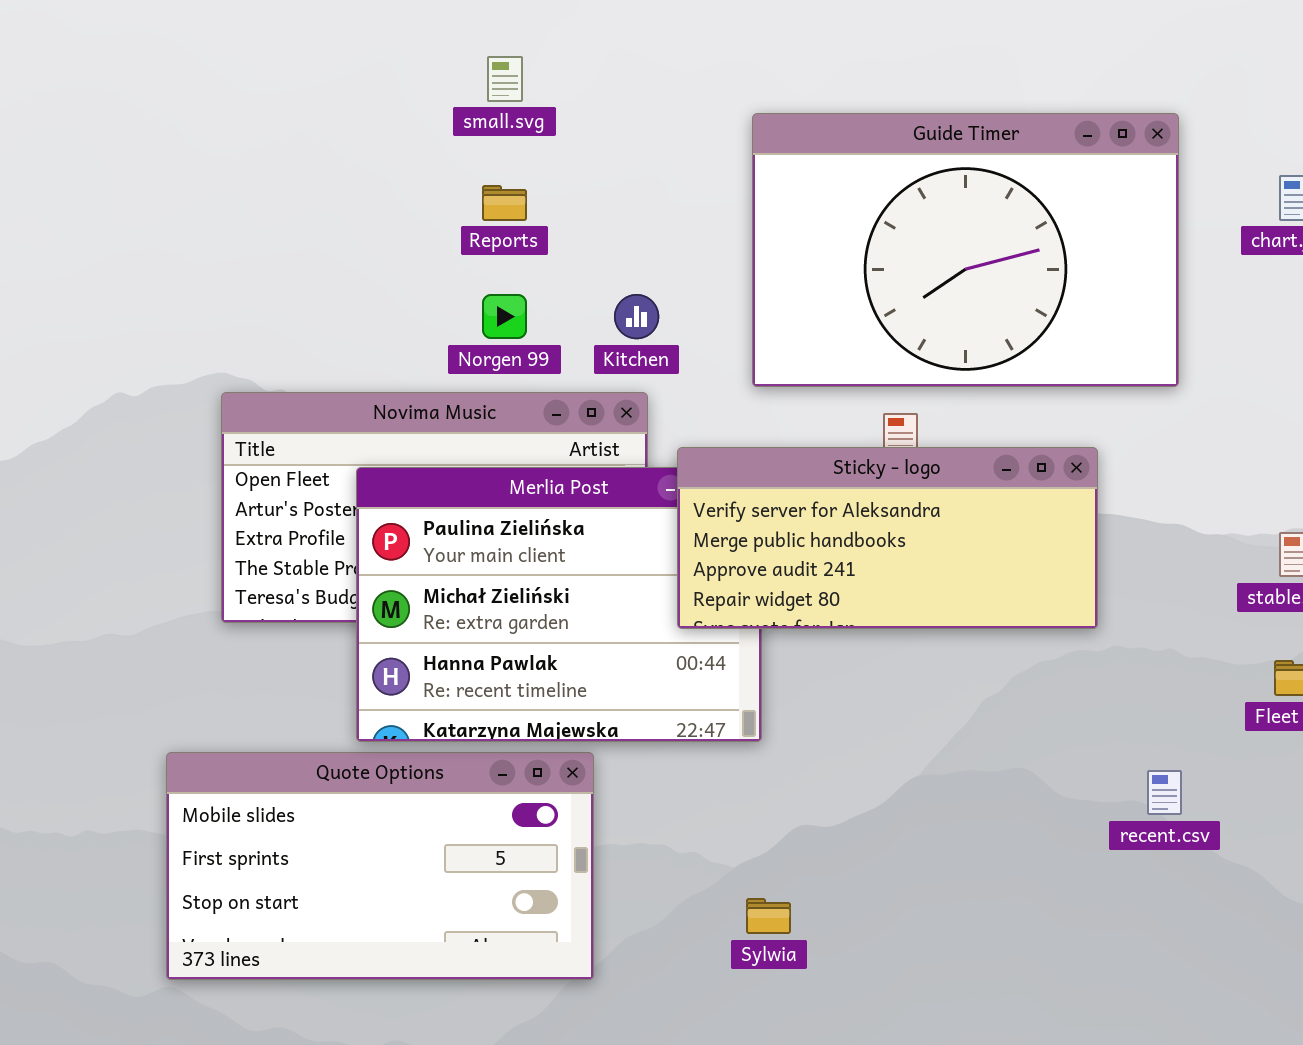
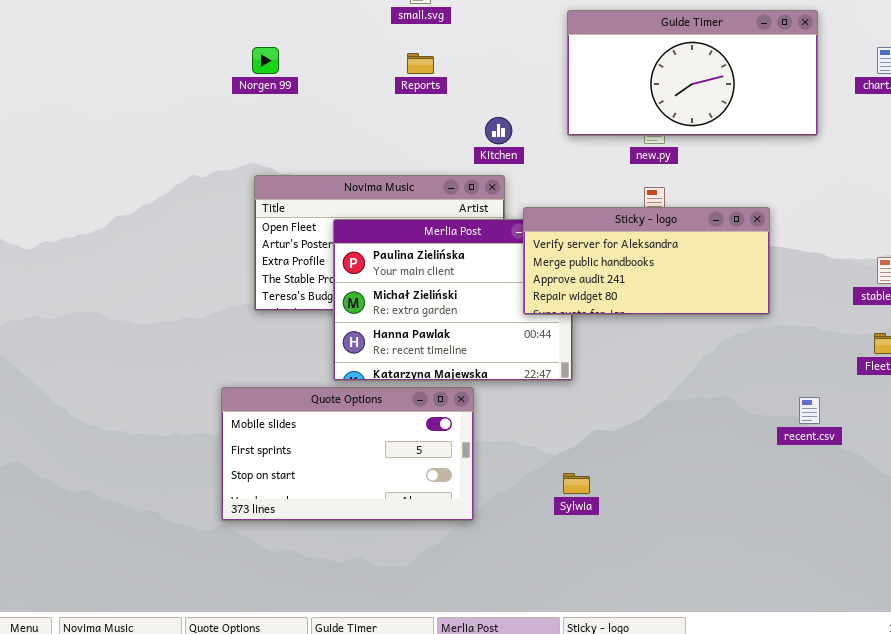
Guide Timer: [752,113,1179,387] -> [567,10,818,136], resized
Norgen 99: [482,294,527,339] -> [252,47,279,74], moved

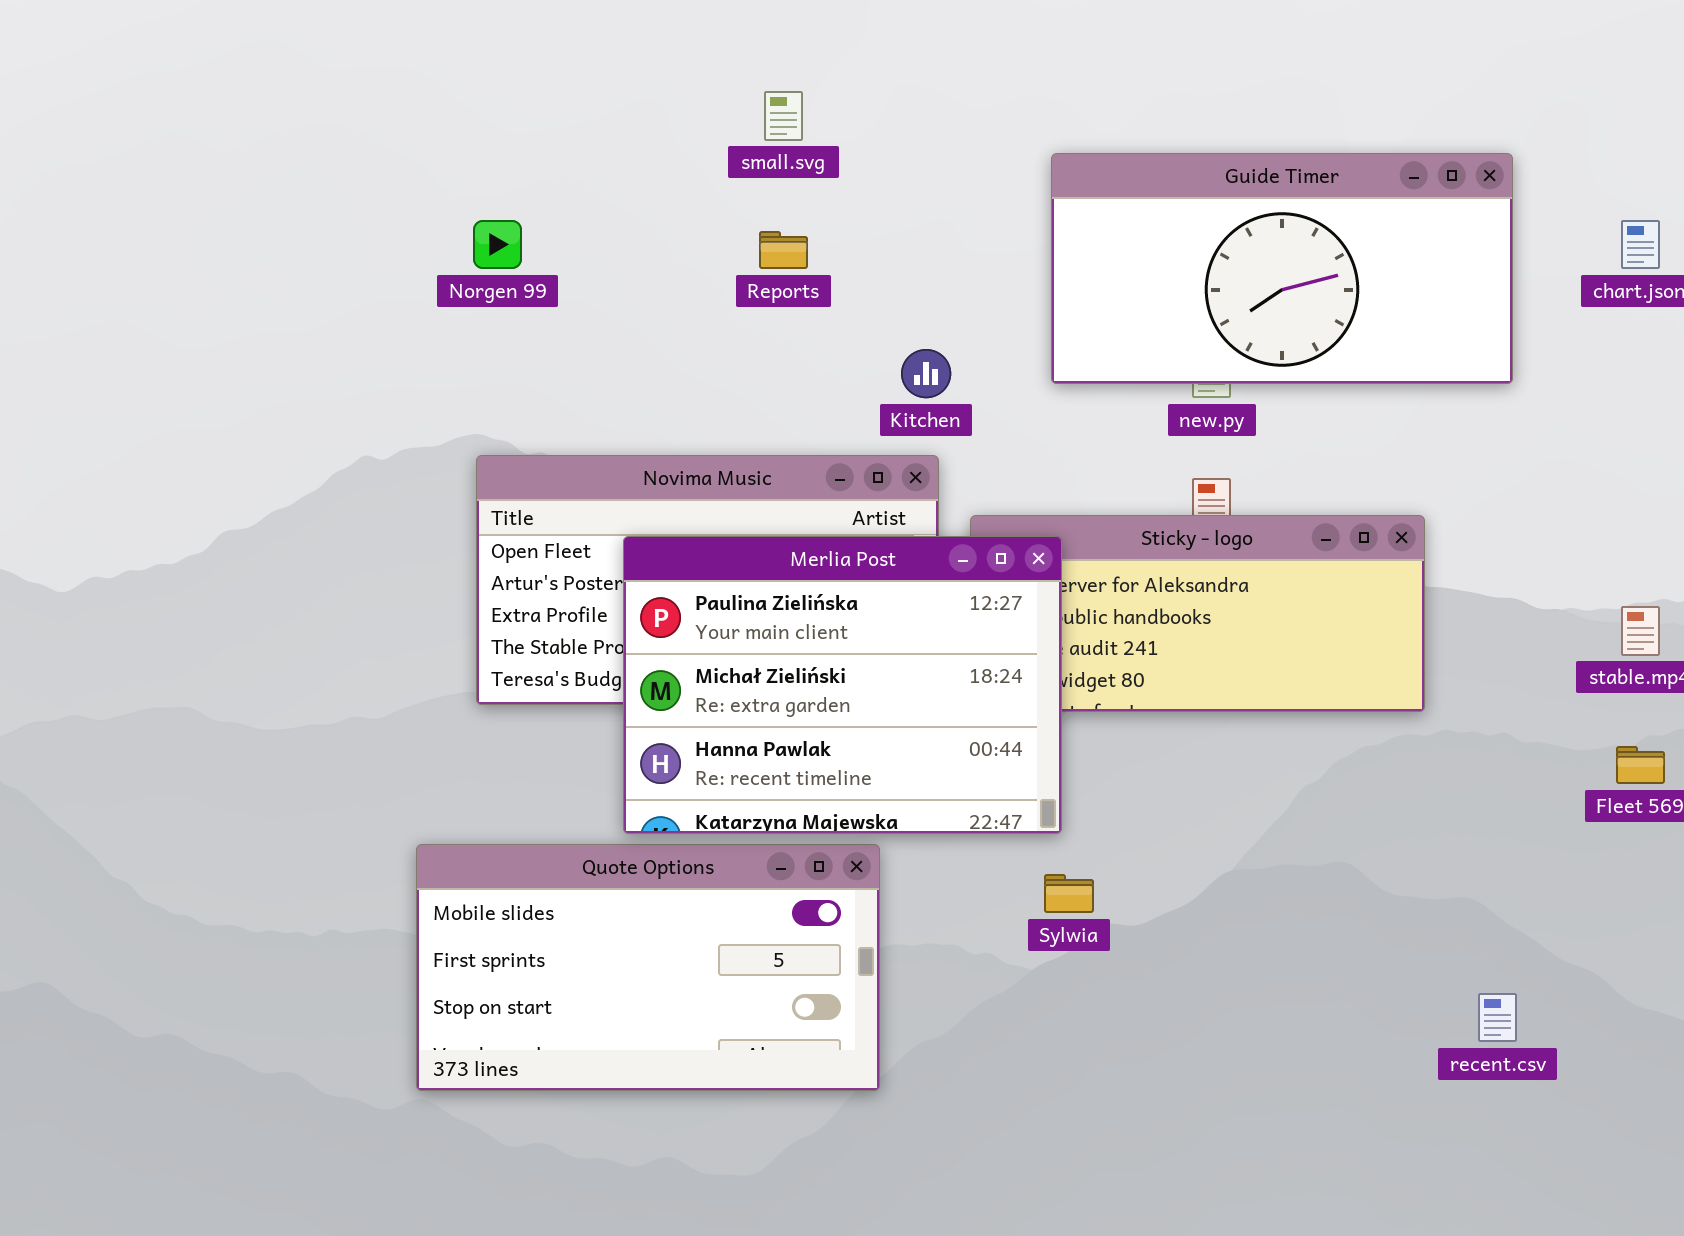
Merlia Post: [333,219,573,381] -> [623,536,1062,834], raised
recent.csv: [799,397,820,424] -> [1478,993,1517,1042], moved
Sylwia: [563,473,590,494] -> [1044,874,1094,913], moved

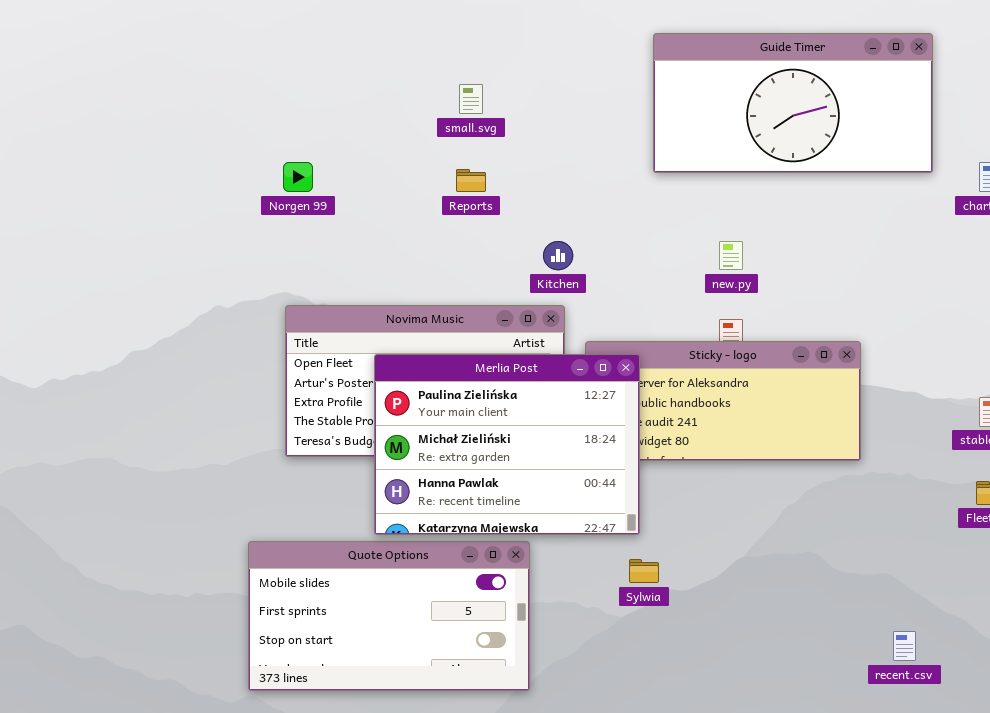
Guide Timer: [1051,153,1513,384] -> [653,33,933,173], moved

